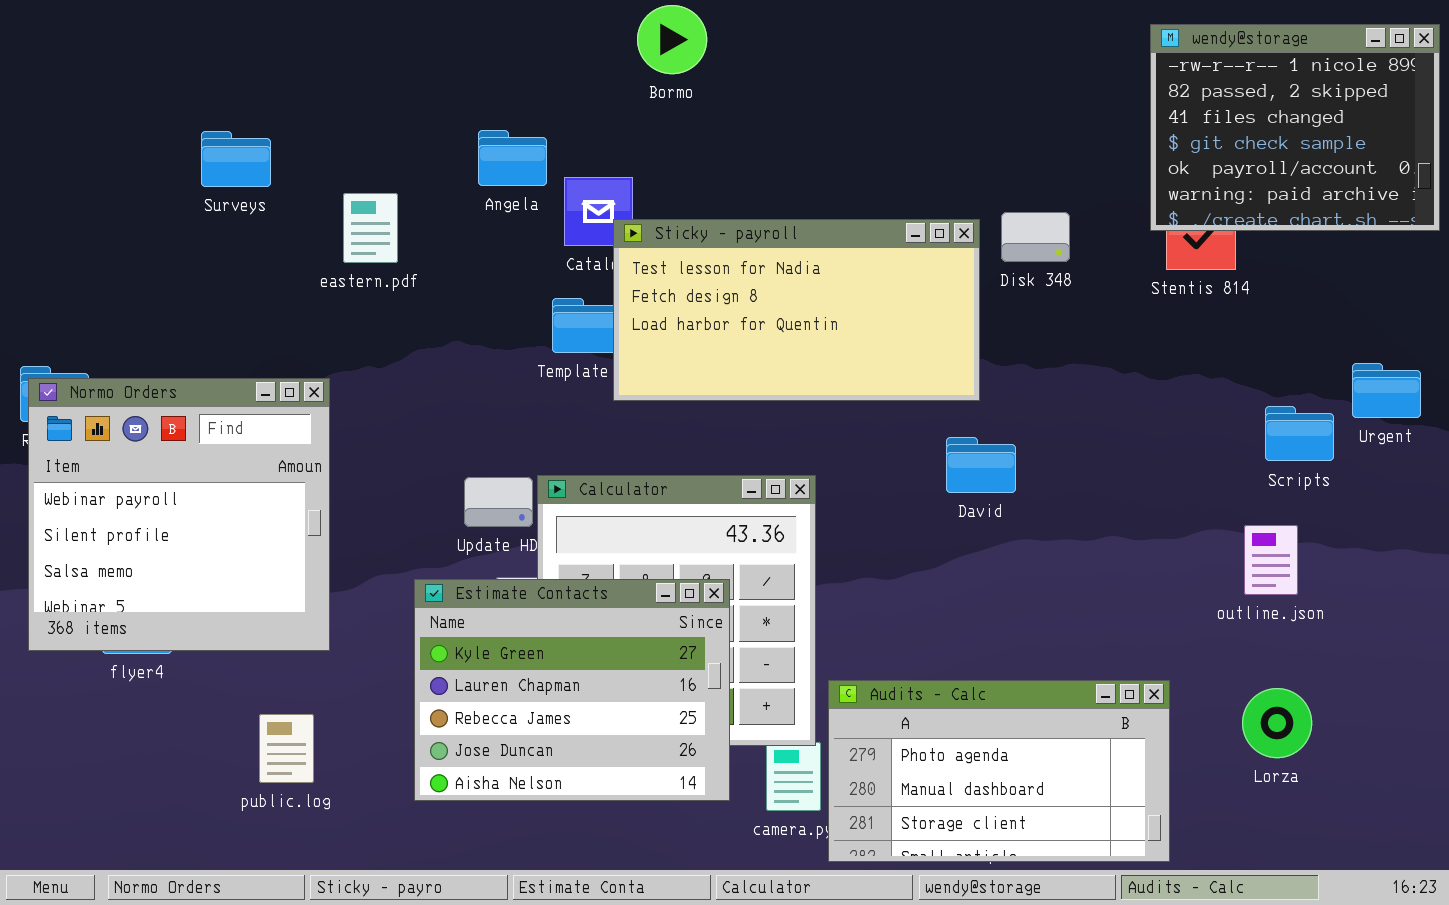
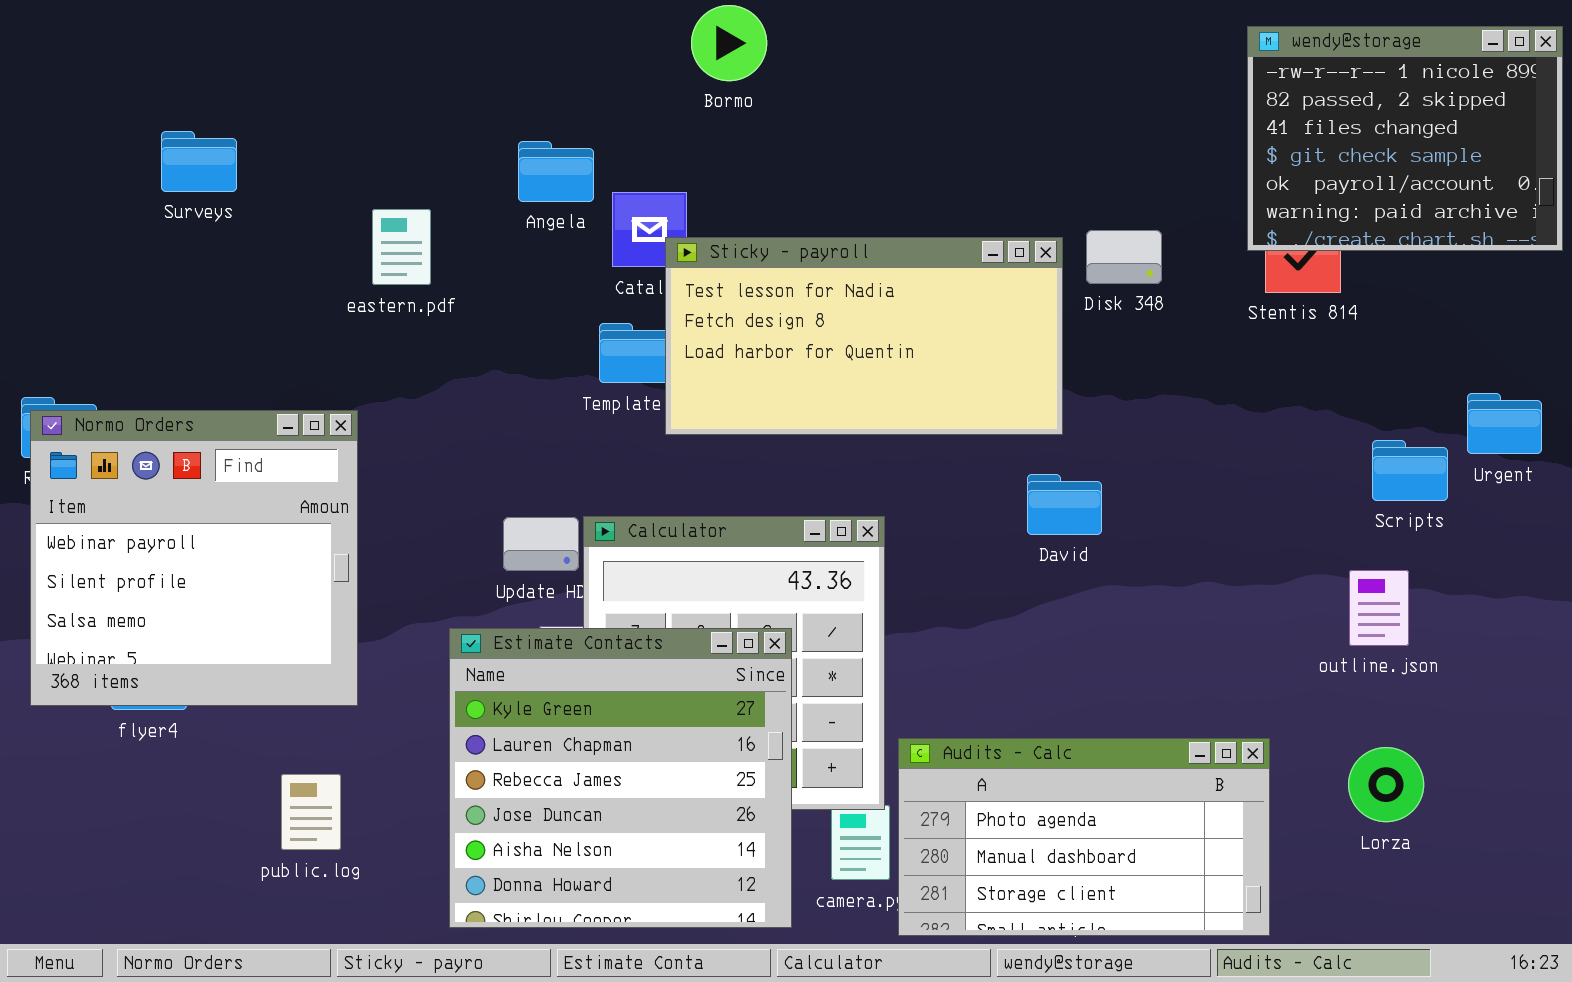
Surveys: [201,131,271,187] -> [161,131,237,192], moved
Estimate Contacts: [414,579,730,801] -> [449,628,792,928], resized

